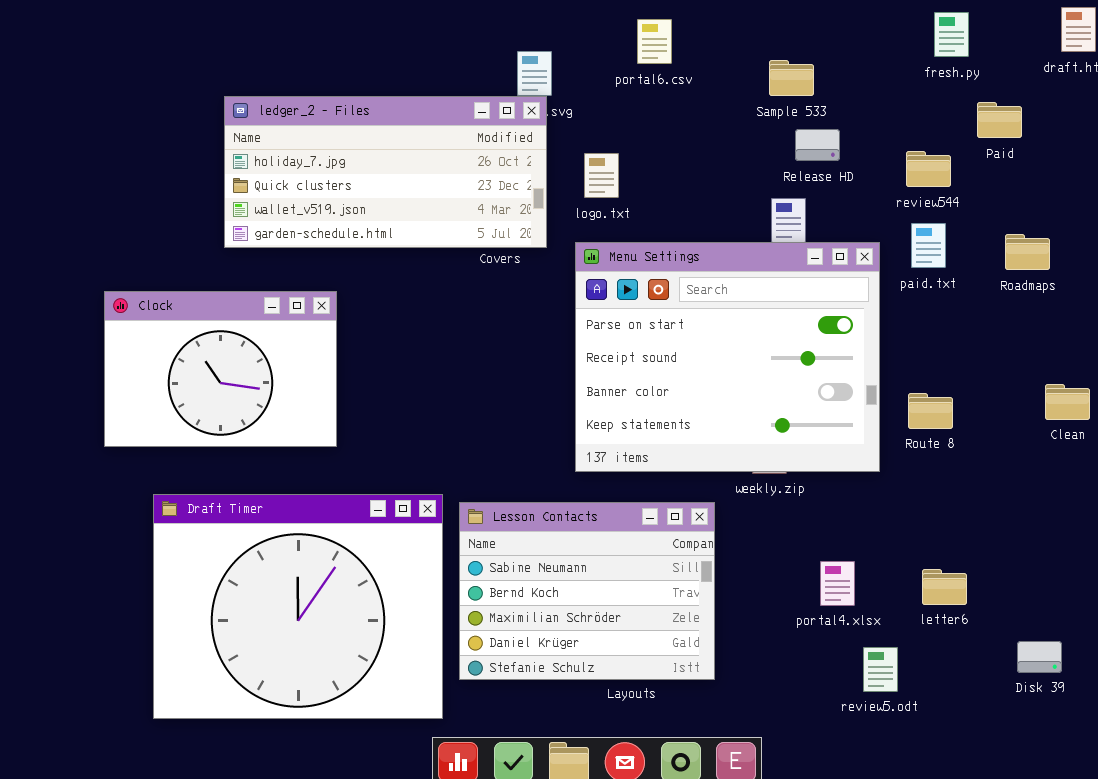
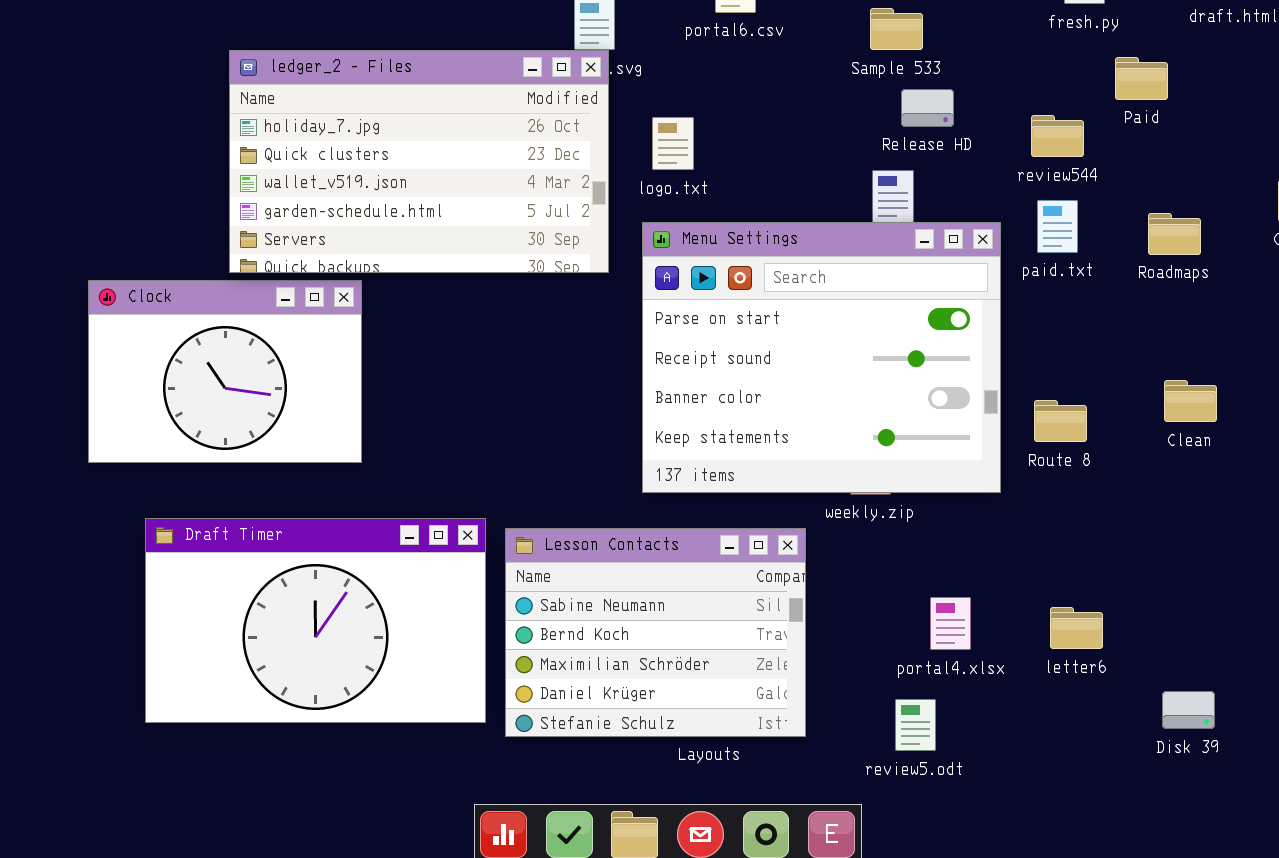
ledger_2 - Files: [224,96,547,248] -> [229,50,609,273], resized
Clean: [1045,384,1090,420] -> [1164,380,1217,422], moved
Draft Timer: [153,494,443,719] -> [145,518,486,723], resized
review5.odt: [863,647,898,692] -> [895,699,936,751], moved

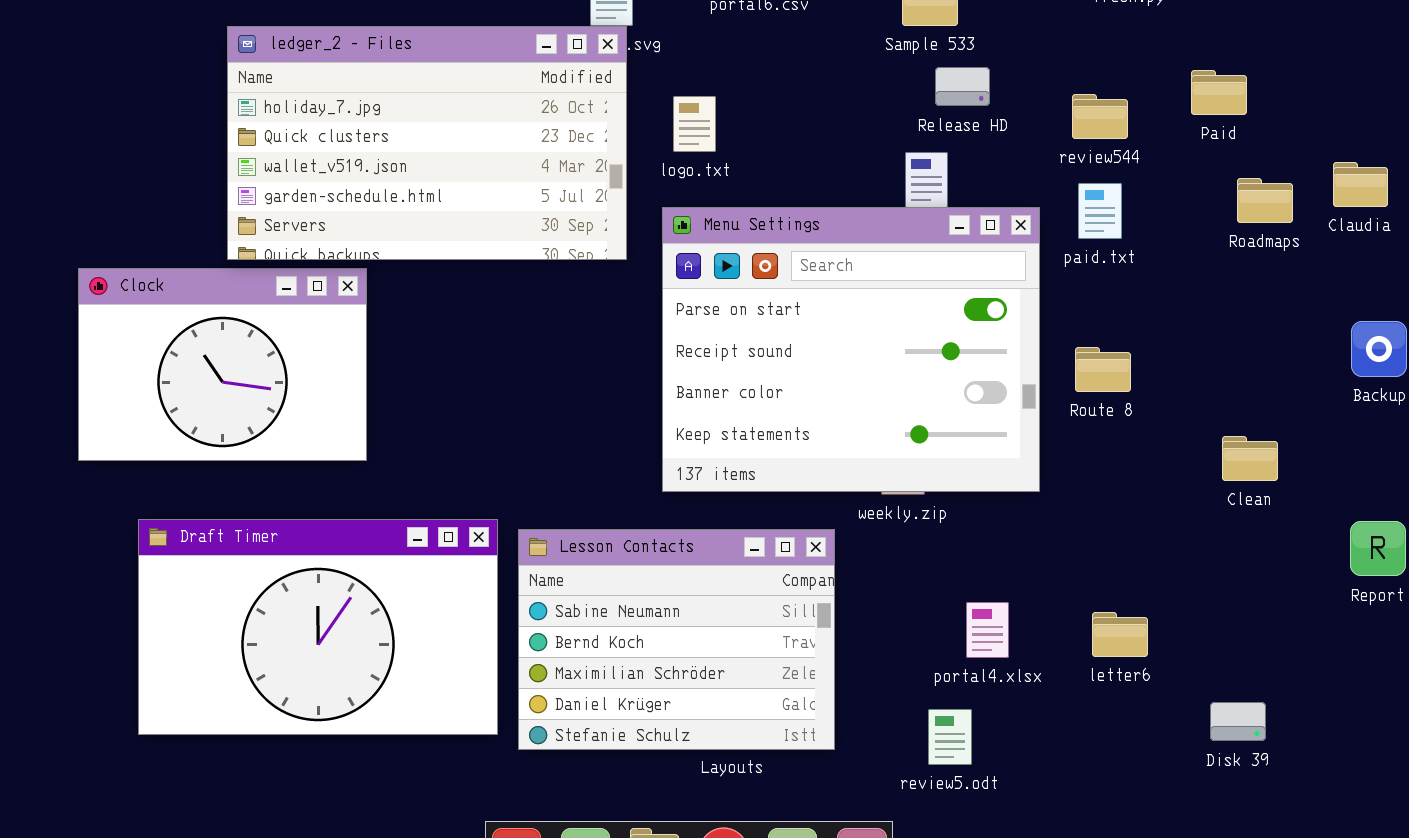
Paid: [1115,57,1168,100] -> [1191,70,1247,115], moved
Roadmaps: [1148,213,1201,255] -> [1237,178,1293,223], moved
Clean: [1164,380,1217,422] -> [1222,436,1278,481], moved
Route 8: [1034,400,1087,442] -> [1075,347,1131,392], moved

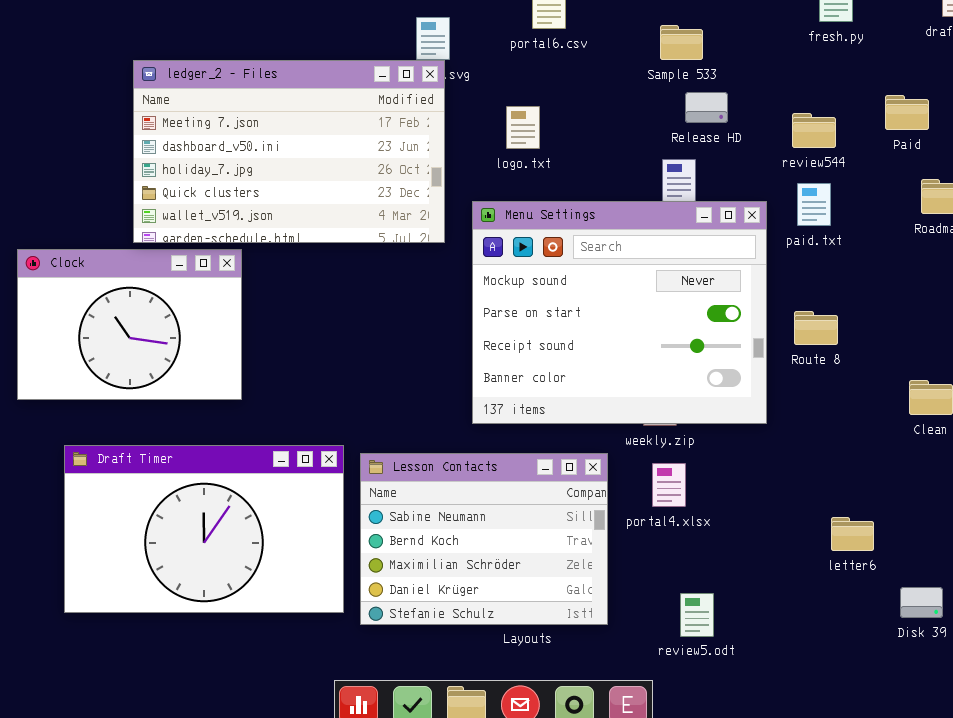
ledger_2 - Files: [227,26,627,260] -> [133,60,445,243], scrolled up 2 rows
logo.txt: [673,96,716,152] -> [506,106,540,149], moved
Menu Settings: [662,207,1040,492] -> [472,201,767,424], scrolled up 1 row
portal4.xlsx: [966,602,1009,658] -> [652,463,686,507], moved
letter6: [1092,612,1148,657] -> [831,517,874,551], moved

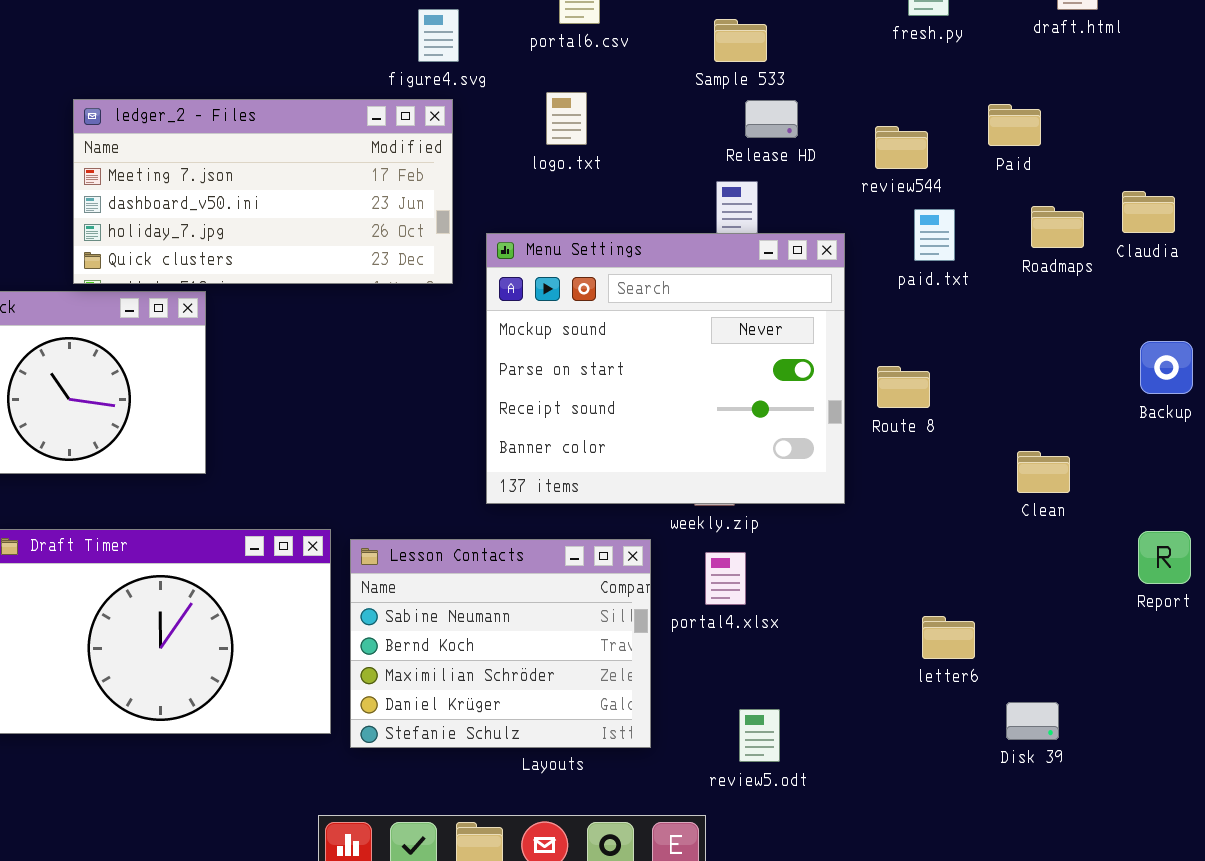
ledger_2 - Files: [133,60,445,243] -> [73,99,453,284], resized
logo.txt: [506,106,540,149] -> [546,92,587,145], moved
paid.txt: [797,183,831,226] -> [914,209,955,261], moved

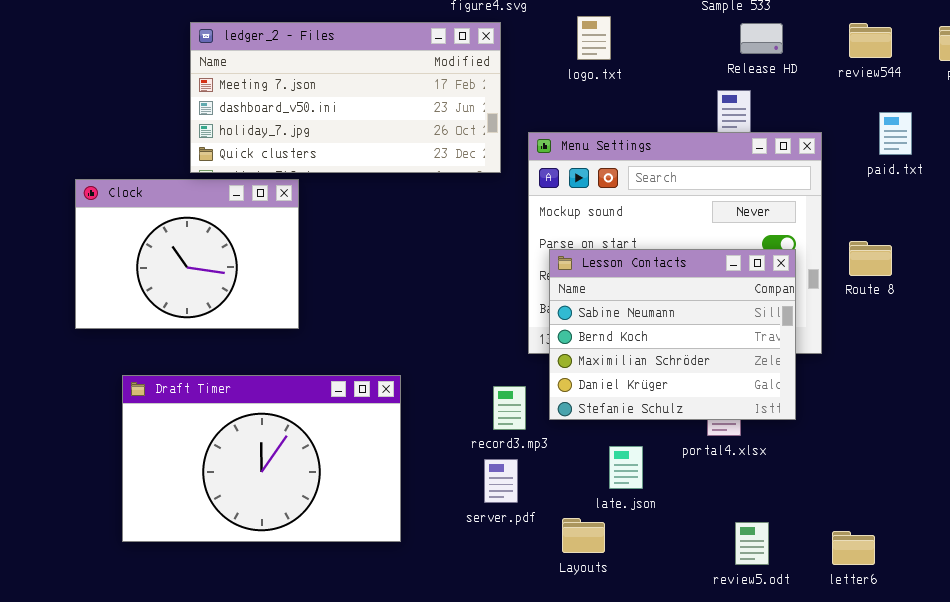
review544: [875,126,928,169] -> [849,23,892,58], moved
Lesson Contacts: [350,539,651,748] -> [549,249,796,420], moved
letter6: [922,616,975,659] -> [832,531,875,565], moved

